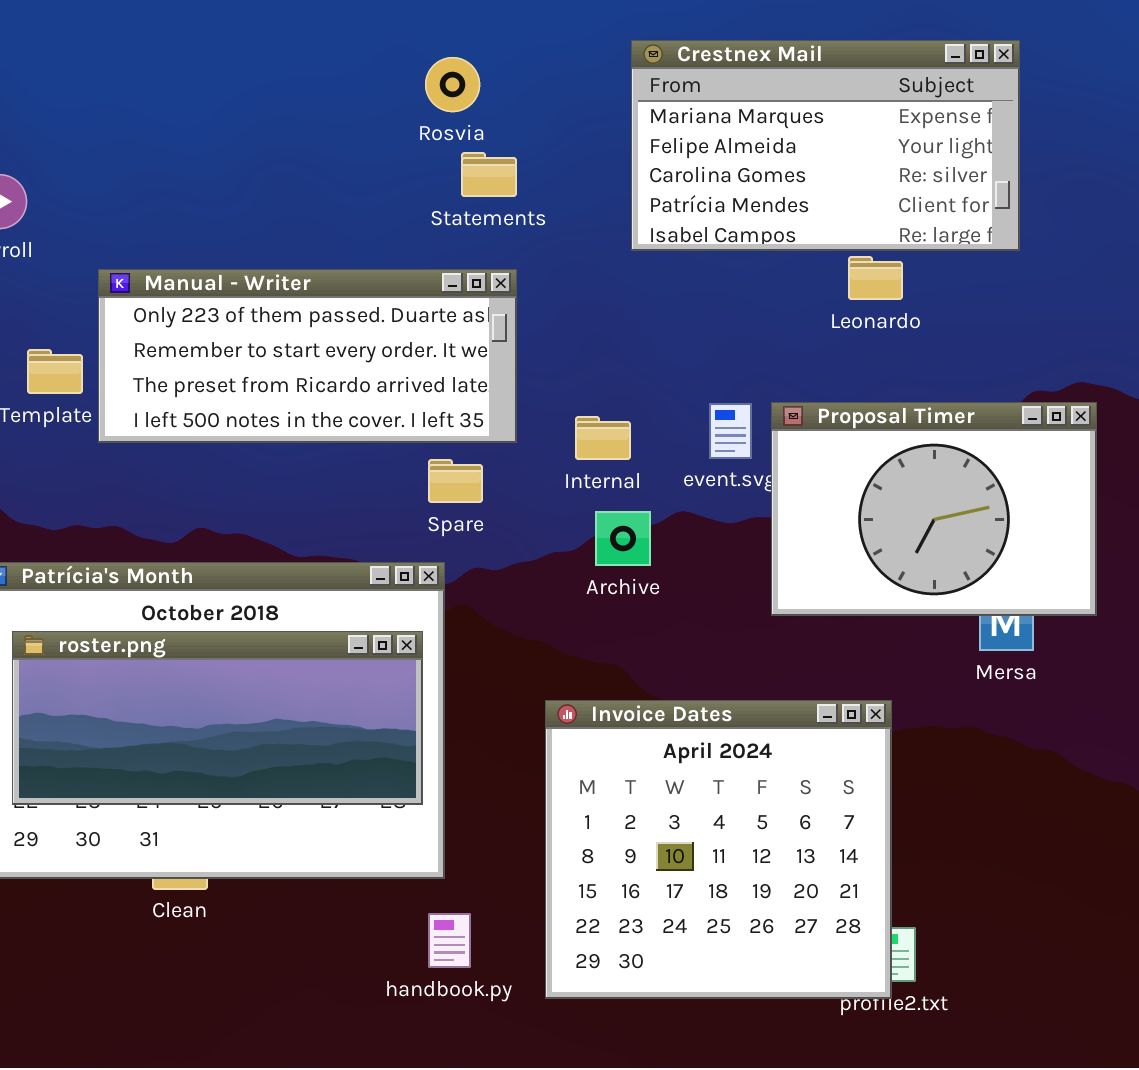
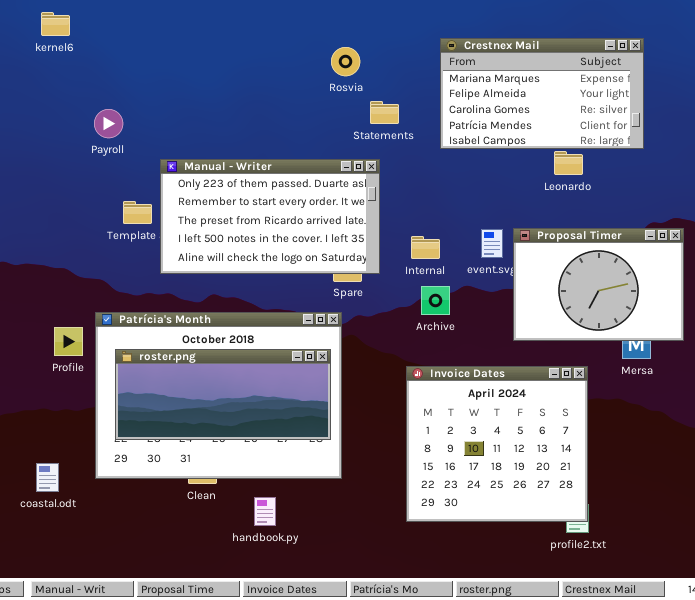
Statements: [461,152,517,197] -> [370,101,399,124], moved
Manual - Writer: [98,269,517,443] -> [160,159,380,274], resized
Invoice Dates: [545,700,892,999] -> [406,366,588,522], moved
handbook.py: [428,913,471,968] -> [254,497,276,526], moved

